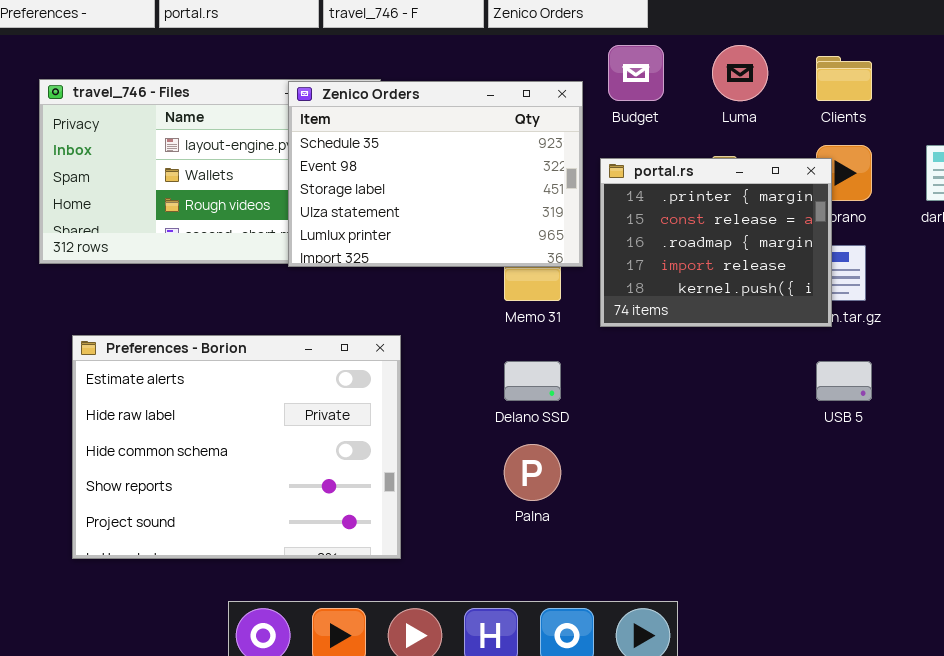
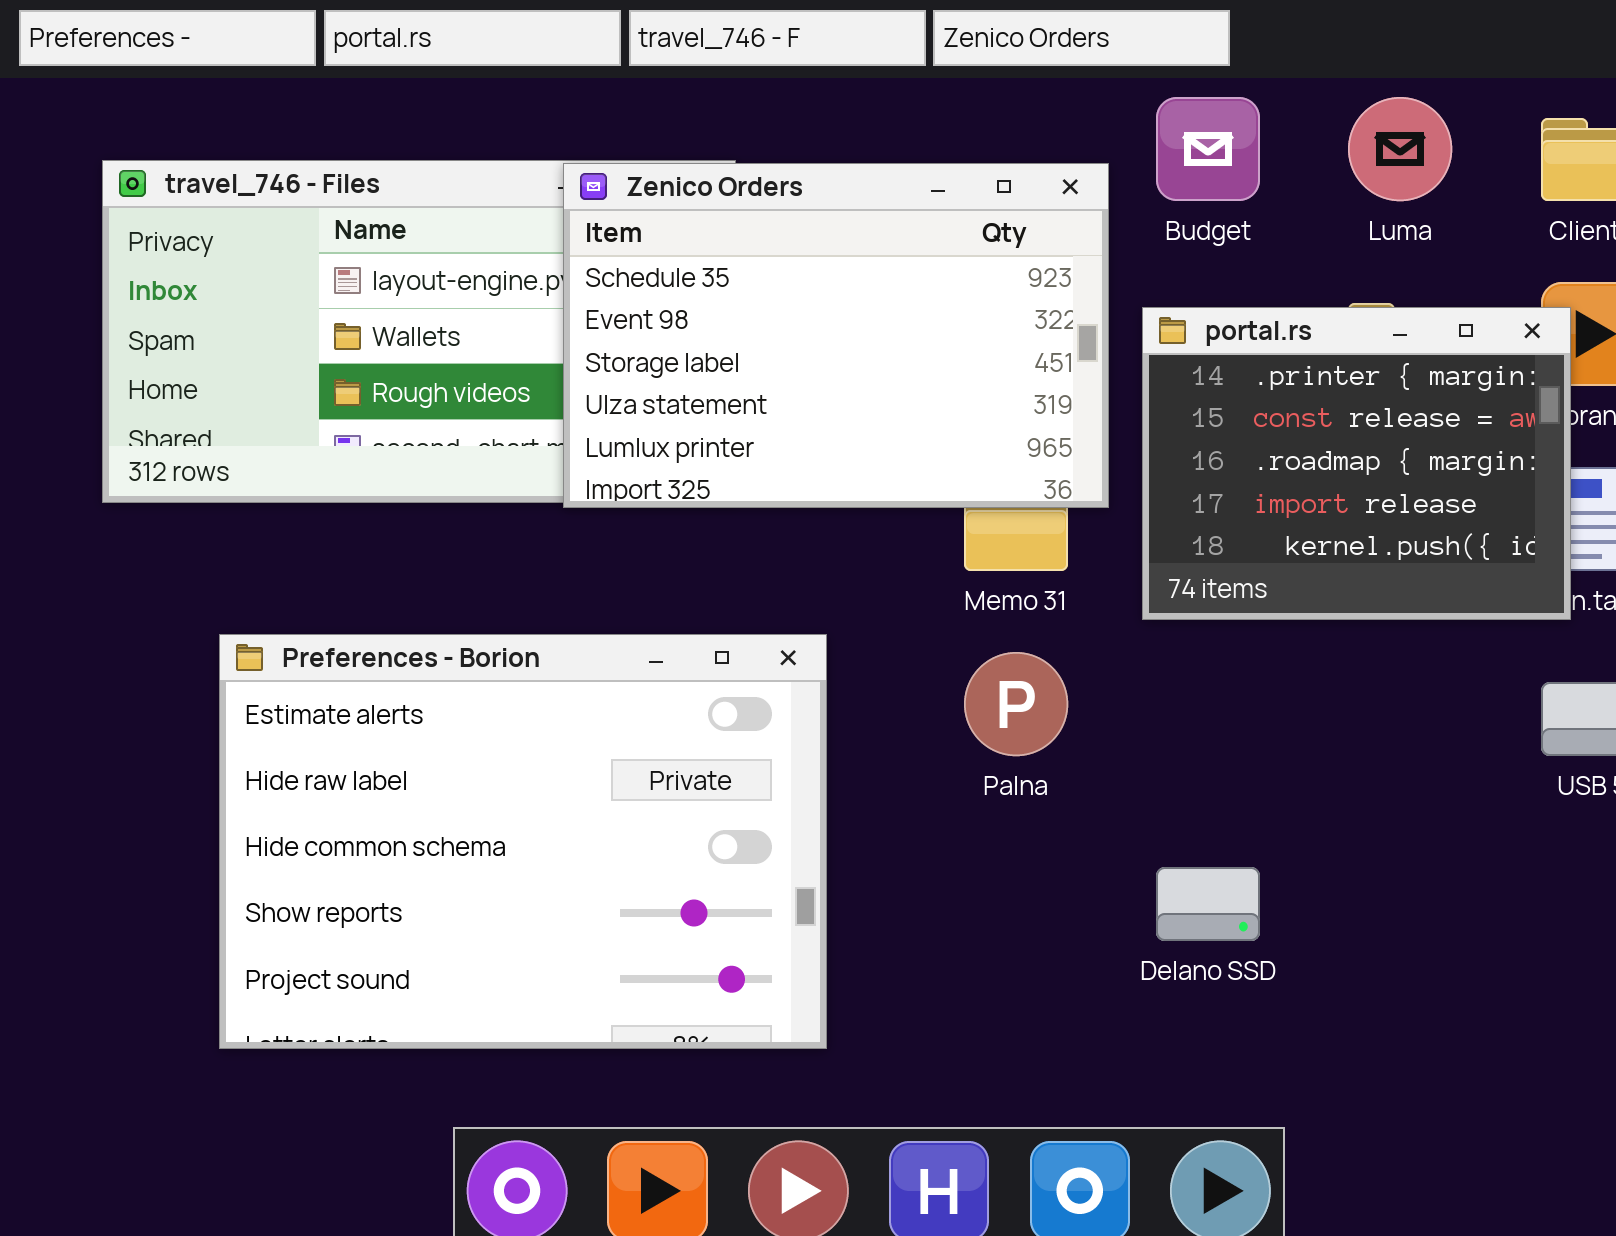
Preferences - Borion: [72,335,401,559] -> [219,634,827,1049], moved
Delano SSD: [504,361,561,401] -> [1156,867,1260,941], moved
Palna: [504,444,561,501] -> [964,652,1068,756], moved

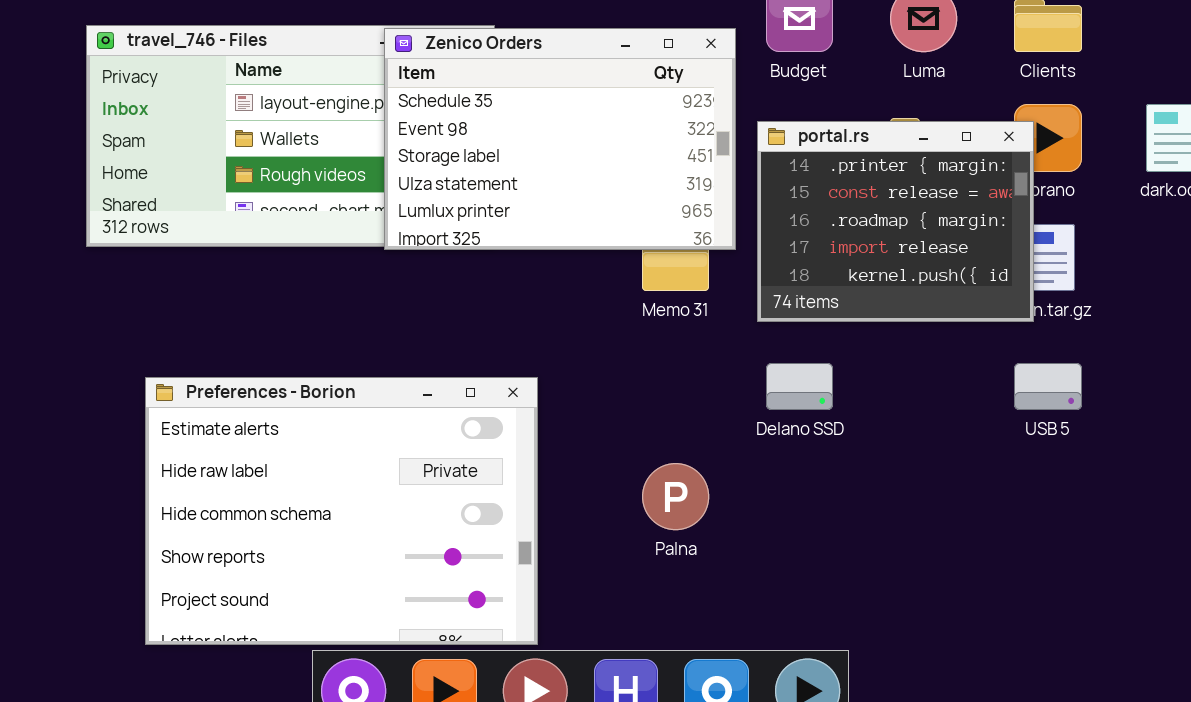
Preferences - Borion: [219,634,827,1049] -> [145,377,538,645], moved
Palna: [964,652,1068,756] -> [642,463,709,530], moved
Delano SSD: [1156,867,1260,941] -> [766,363,833,410], moved

